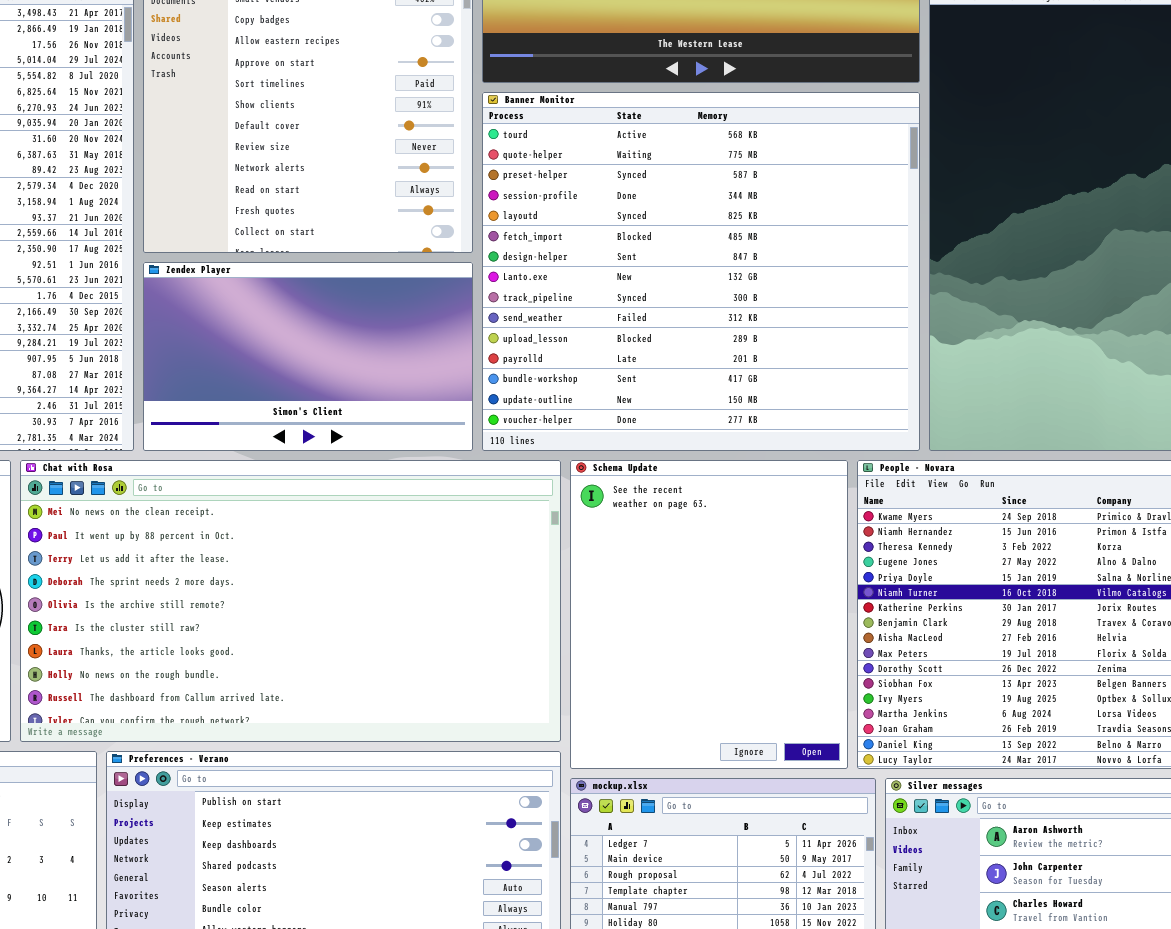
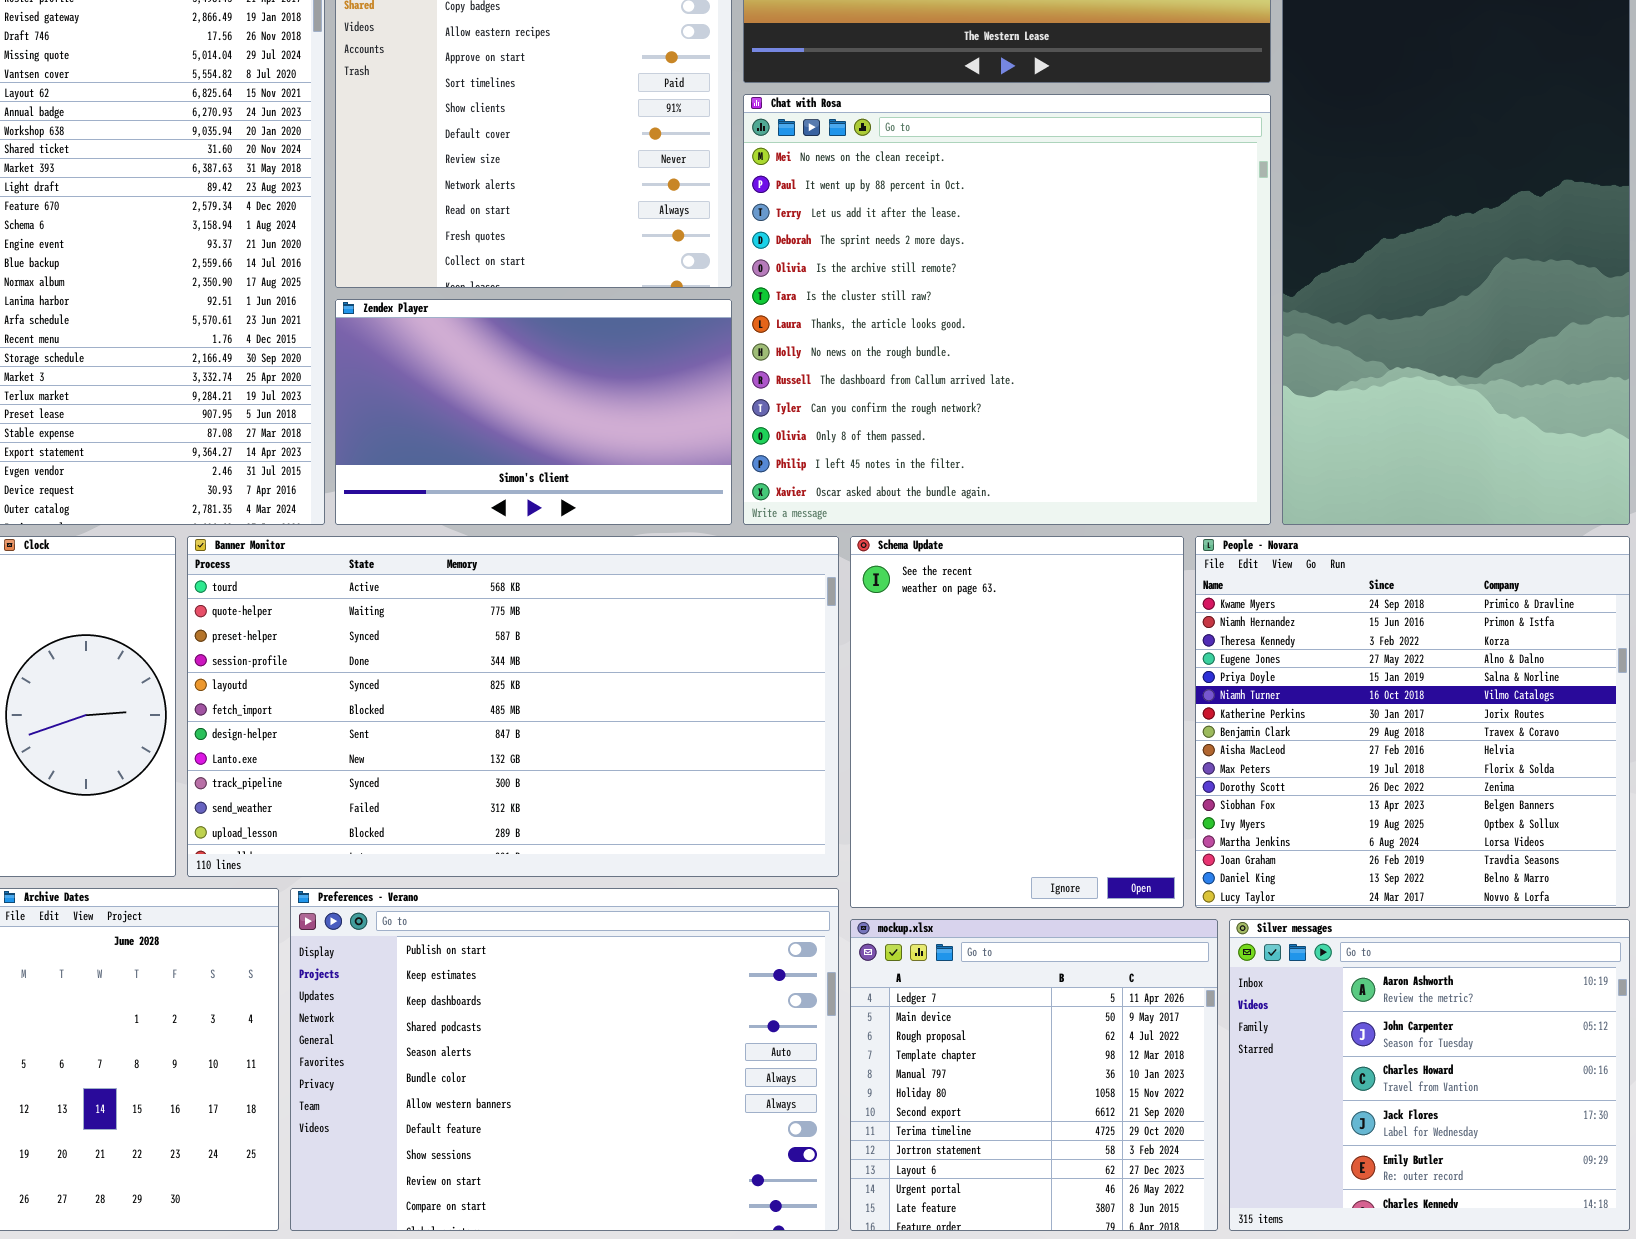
Banner Monitor: [482,92,920,451] -> [187,536,839,877], moved, resized
Chat with Rosa: [20,460,561,742] -> [743,94,1271,525], moved, resized

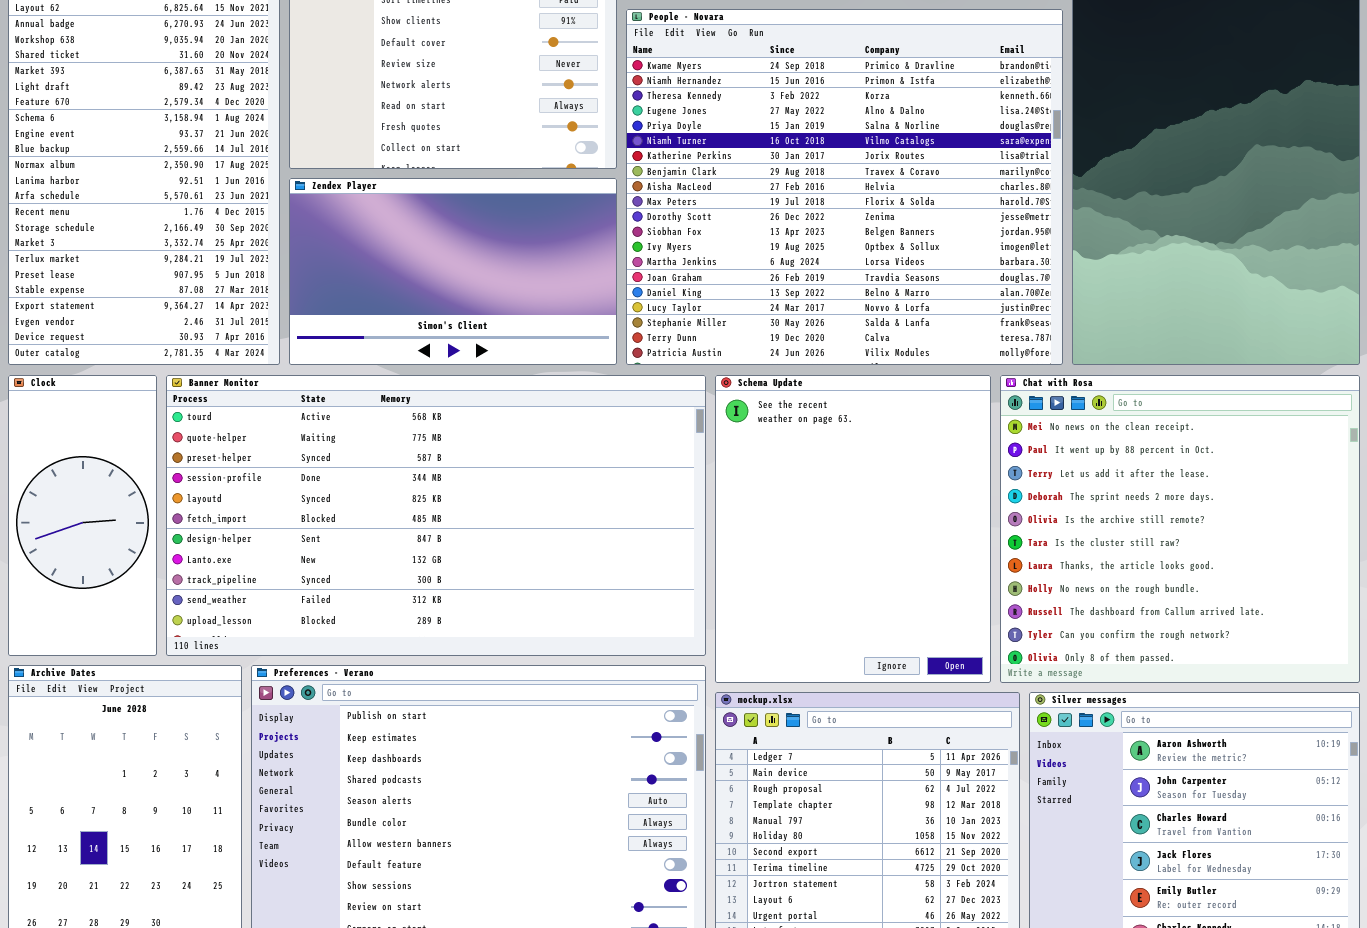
Chat with Rosa: [743,94,1271,525] -> [1000,375,1360,683], moved, resized
People - Novara: [1195,536,1630,908] -> [626,9,1063,365], moved, resized

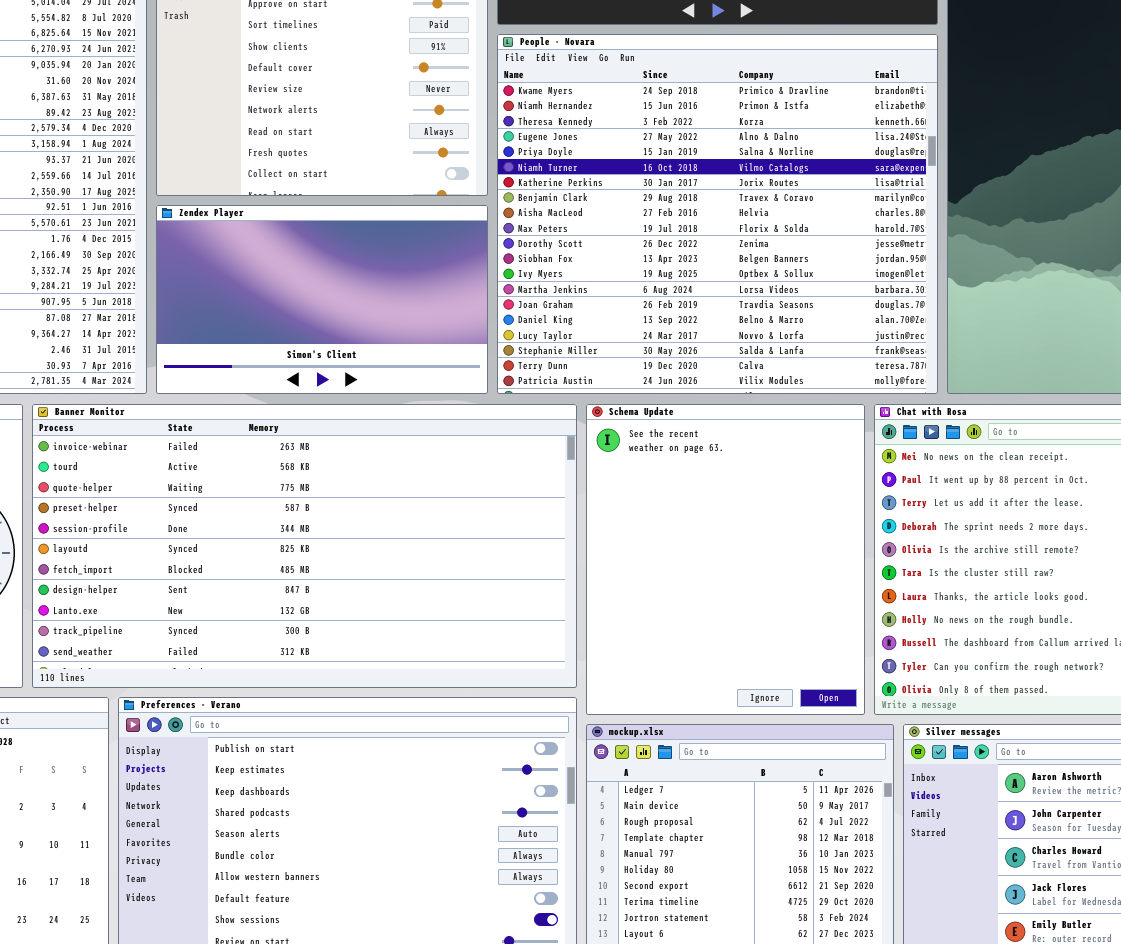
Banner Monitor: [166,375,706,656] -> [32,404,577,688], scrolled up 1 row

